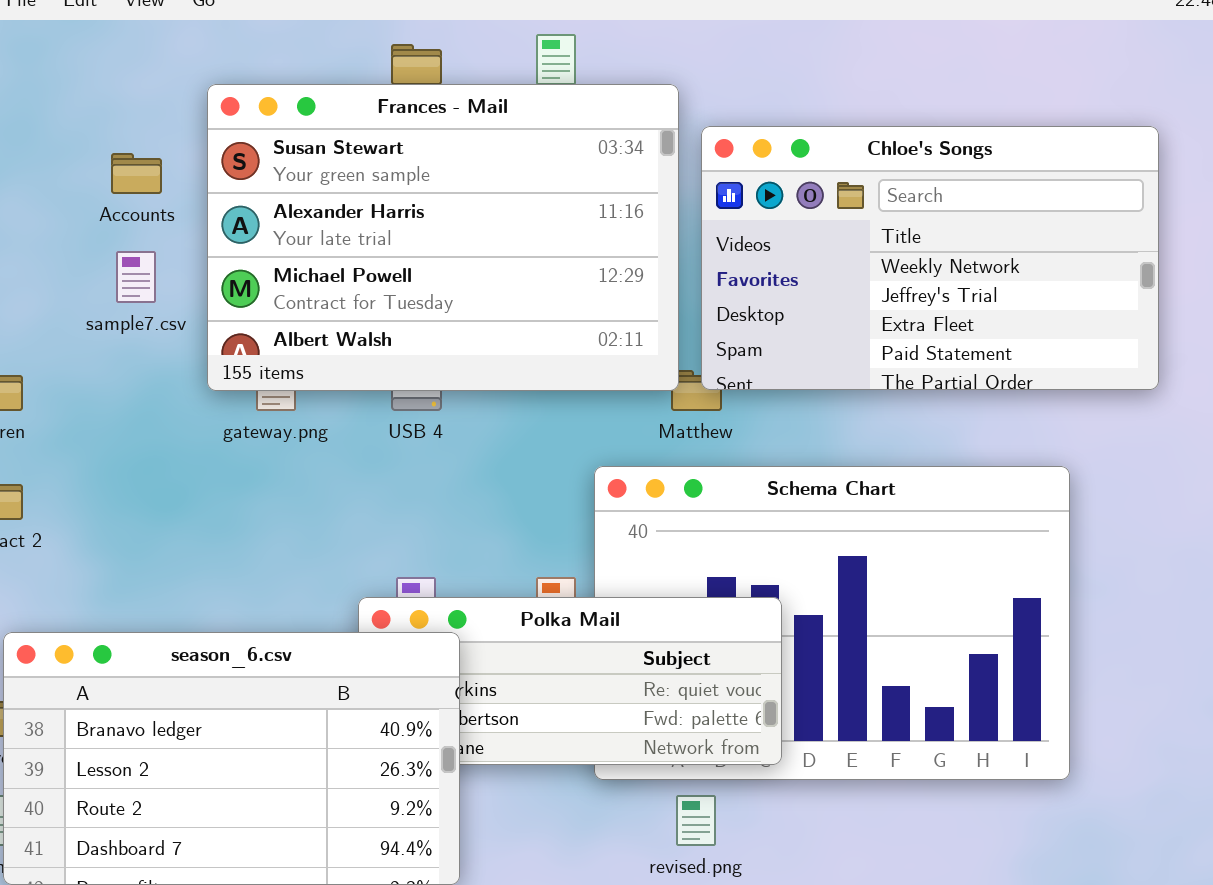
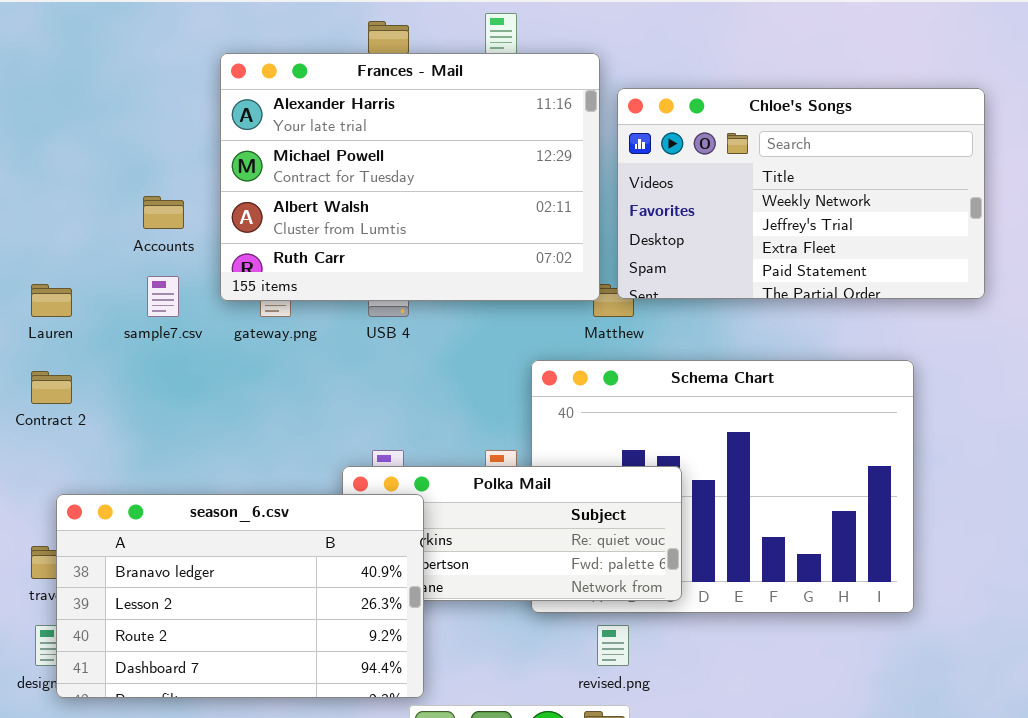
Frances - Mail: [207,84,679,391] -> [220,53,600,301], scrolled down 1 row
Accounts: [111,153,162,194] -> [143,196,184,229], moved
sample7.csv: [116,251,156,303] -> [147,276,179,317], moved

